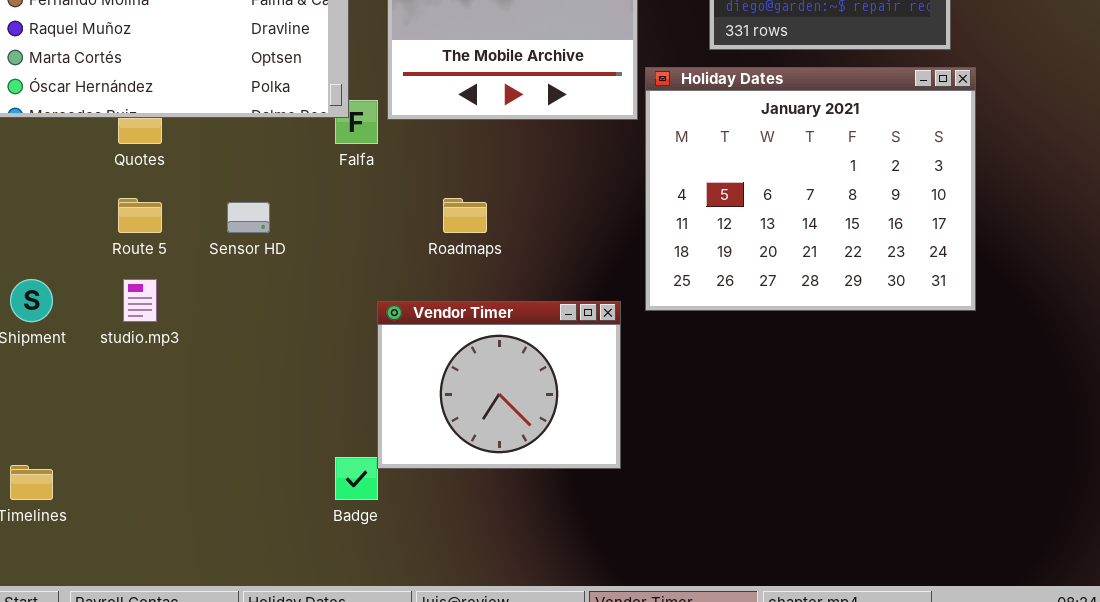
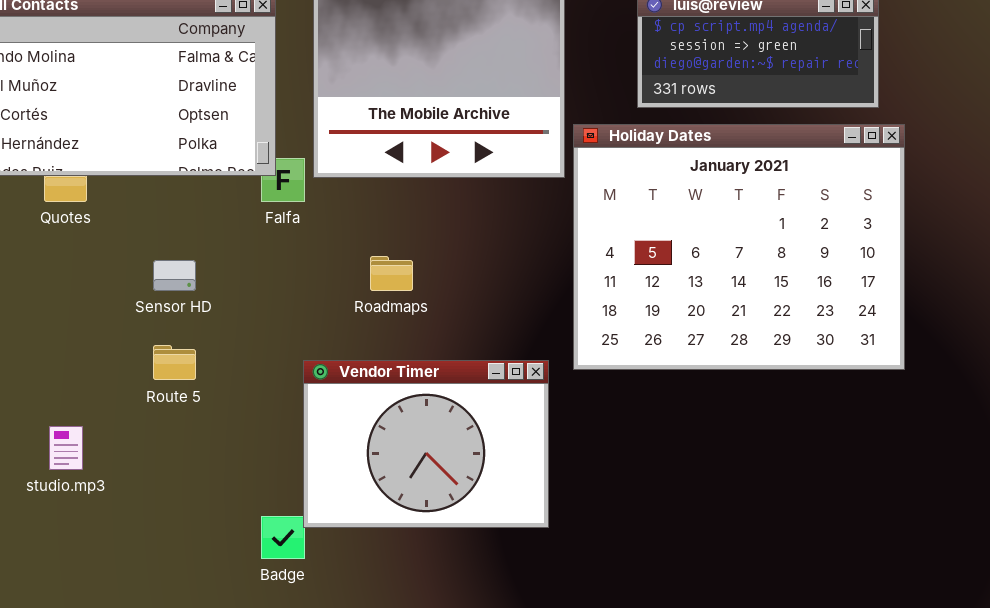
Route 5: [118,198,162,233] -> [153,345,196,380], moved
studio.mp3: [123,279,157,322] -> [49,426,83,470], moved

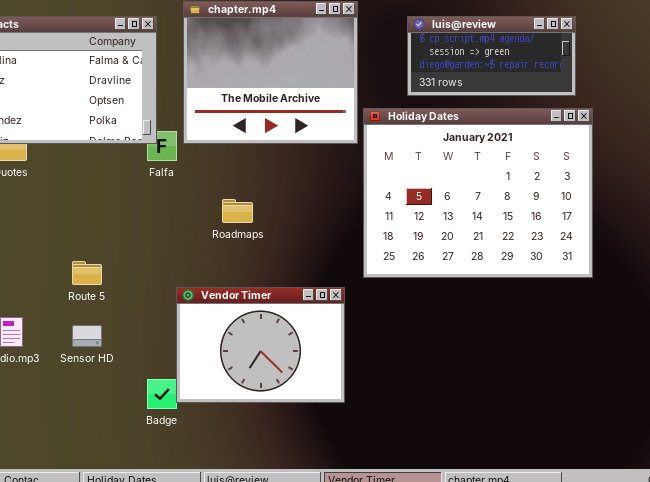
Sensor HD: [153,260,196,291] -> [72,325,102,347], moved
Vendor Timer: [303,360,549,528] -> [176,287,345,403], moved

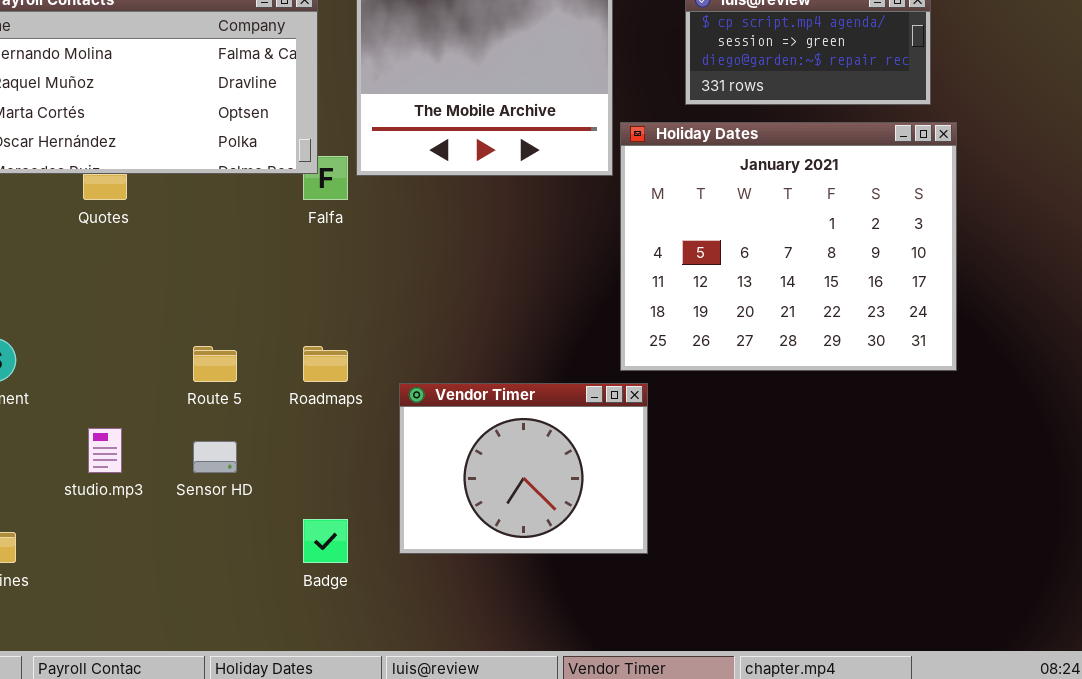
Roadmaps: [222,199,253,223] -> [303,346,348,382], moved
Vendor Timer: [176,287,345,403] -> [399,383,648,554], moved

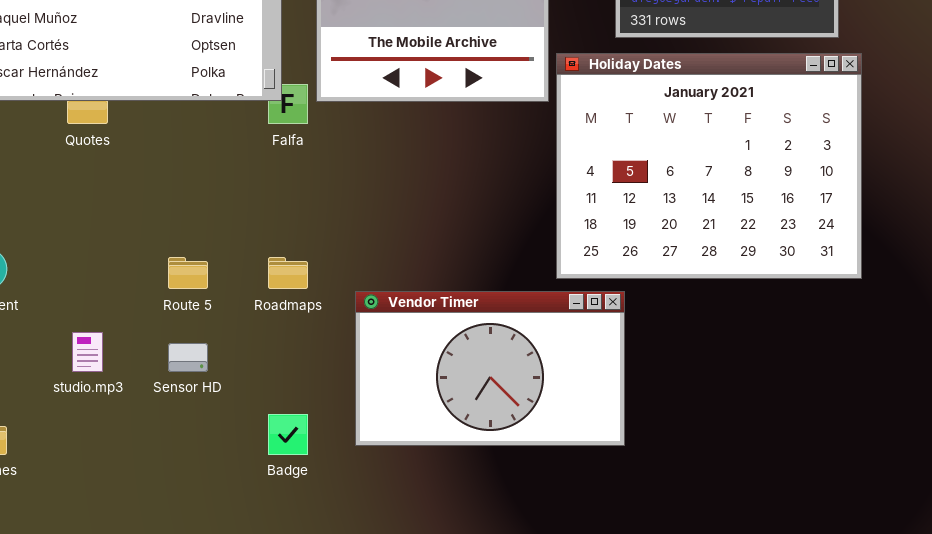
Vendor Timer: [399,383,648,554] -> [355,291,625,446], resized

